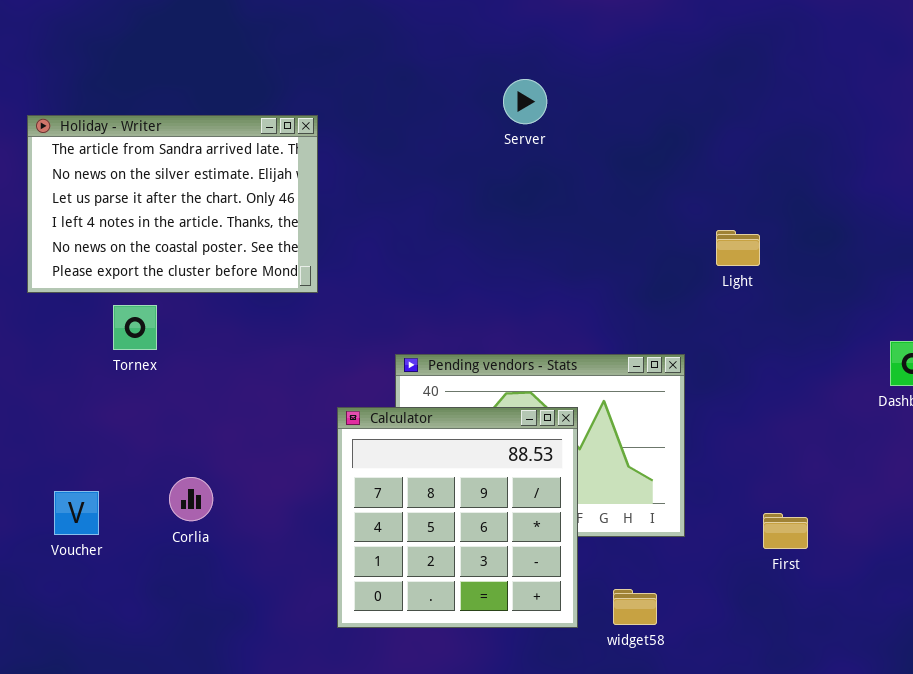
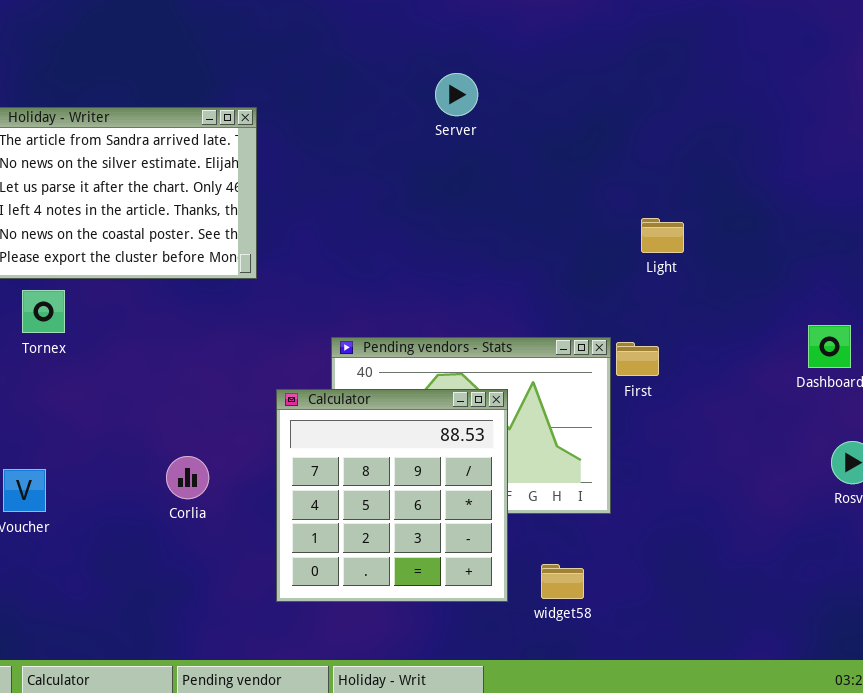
Tornex: [113,305,157,350] -> [22,290,65,333], moved
Corlia: [169,477,213,521] -> [166,456,209,499], moved
First: [763,513,808,549] -> [616,342,659,376], moved

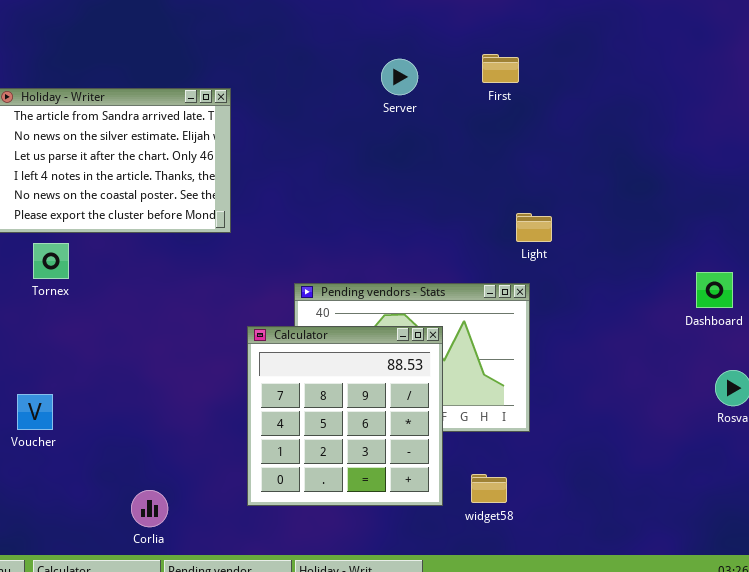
Light: [641,218,684,253] -> [516,213,552,242], moved
First: [616,342,659,376] -> [482,54,519,83], moved
Corlia: [166,456,209,499] -> [131,490,168,527], moved

